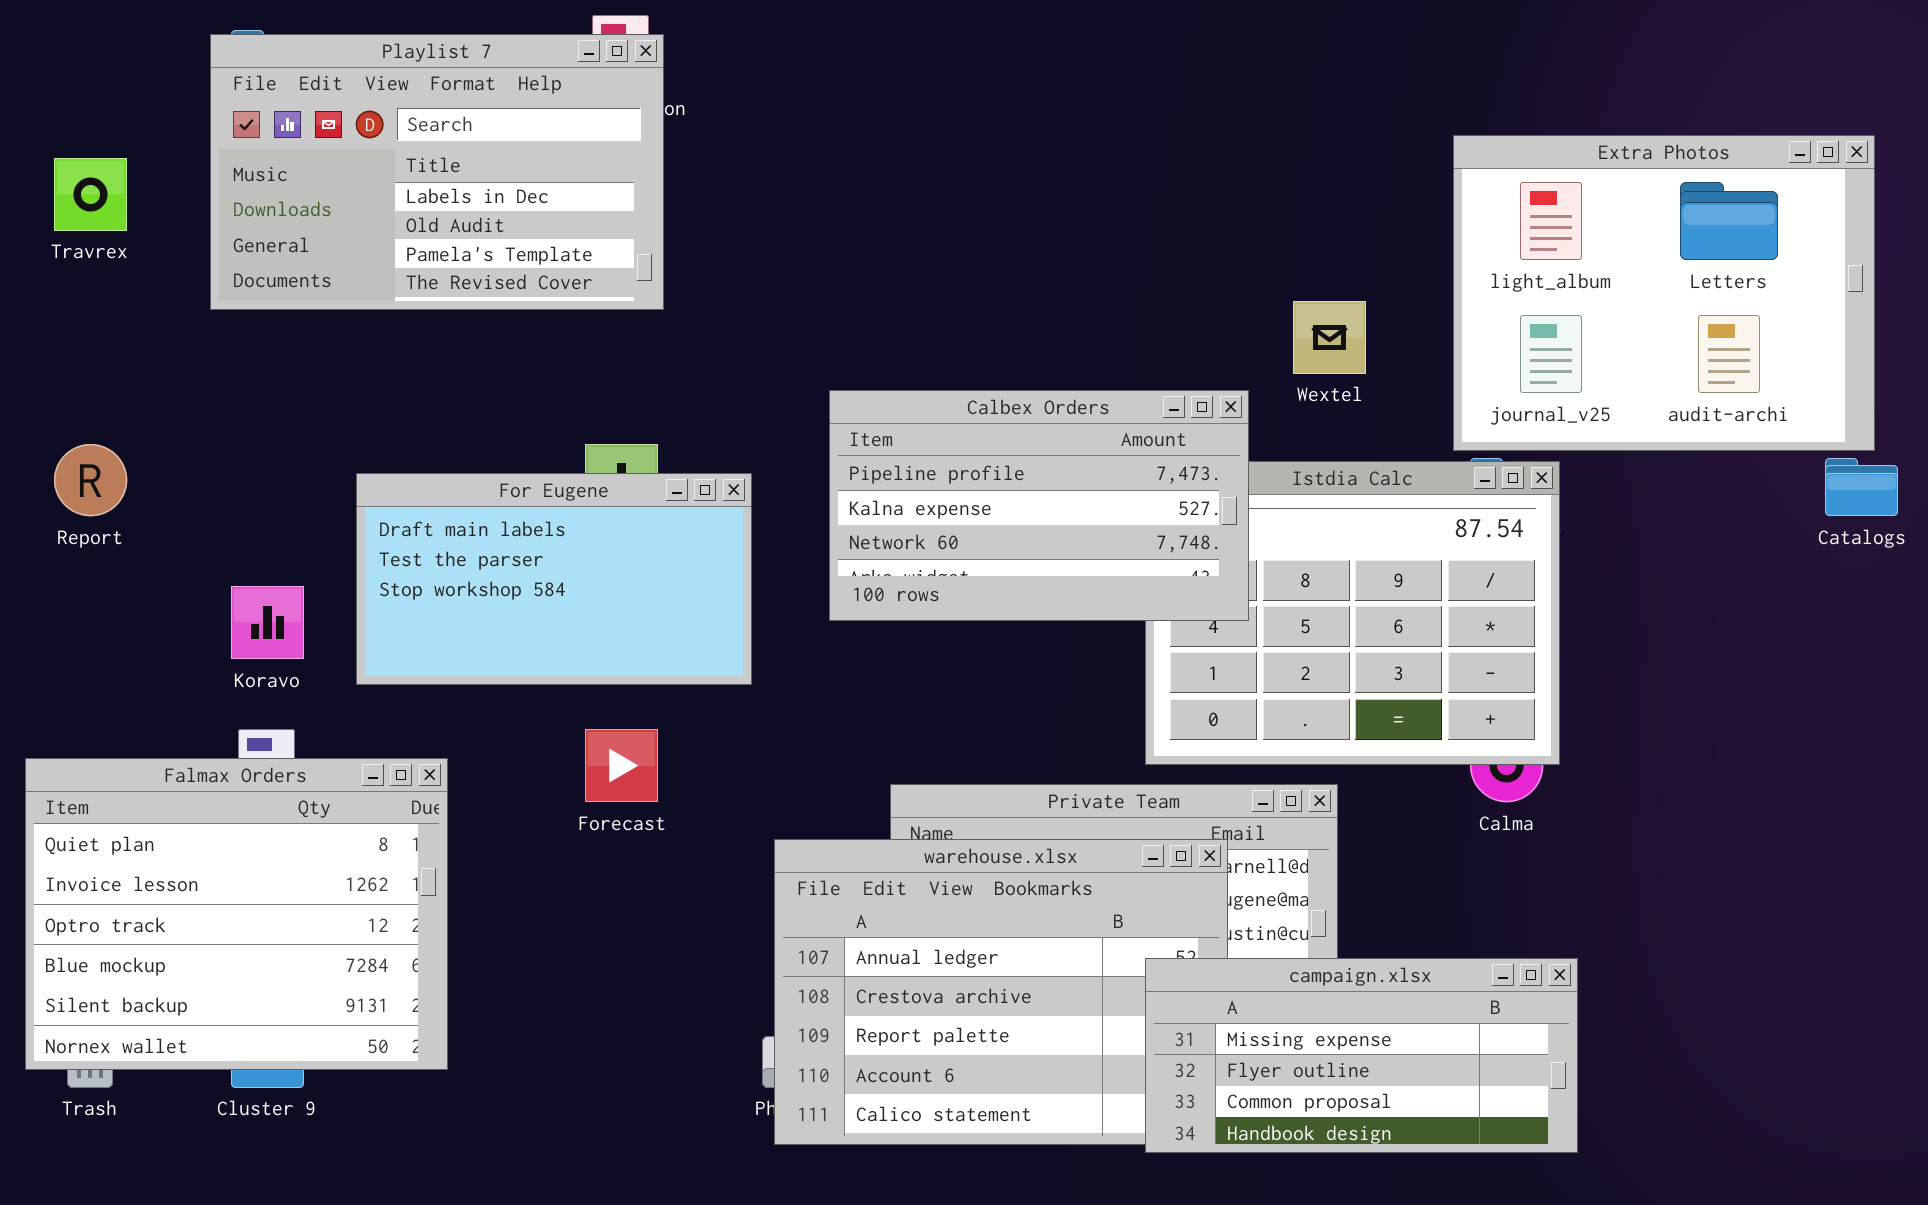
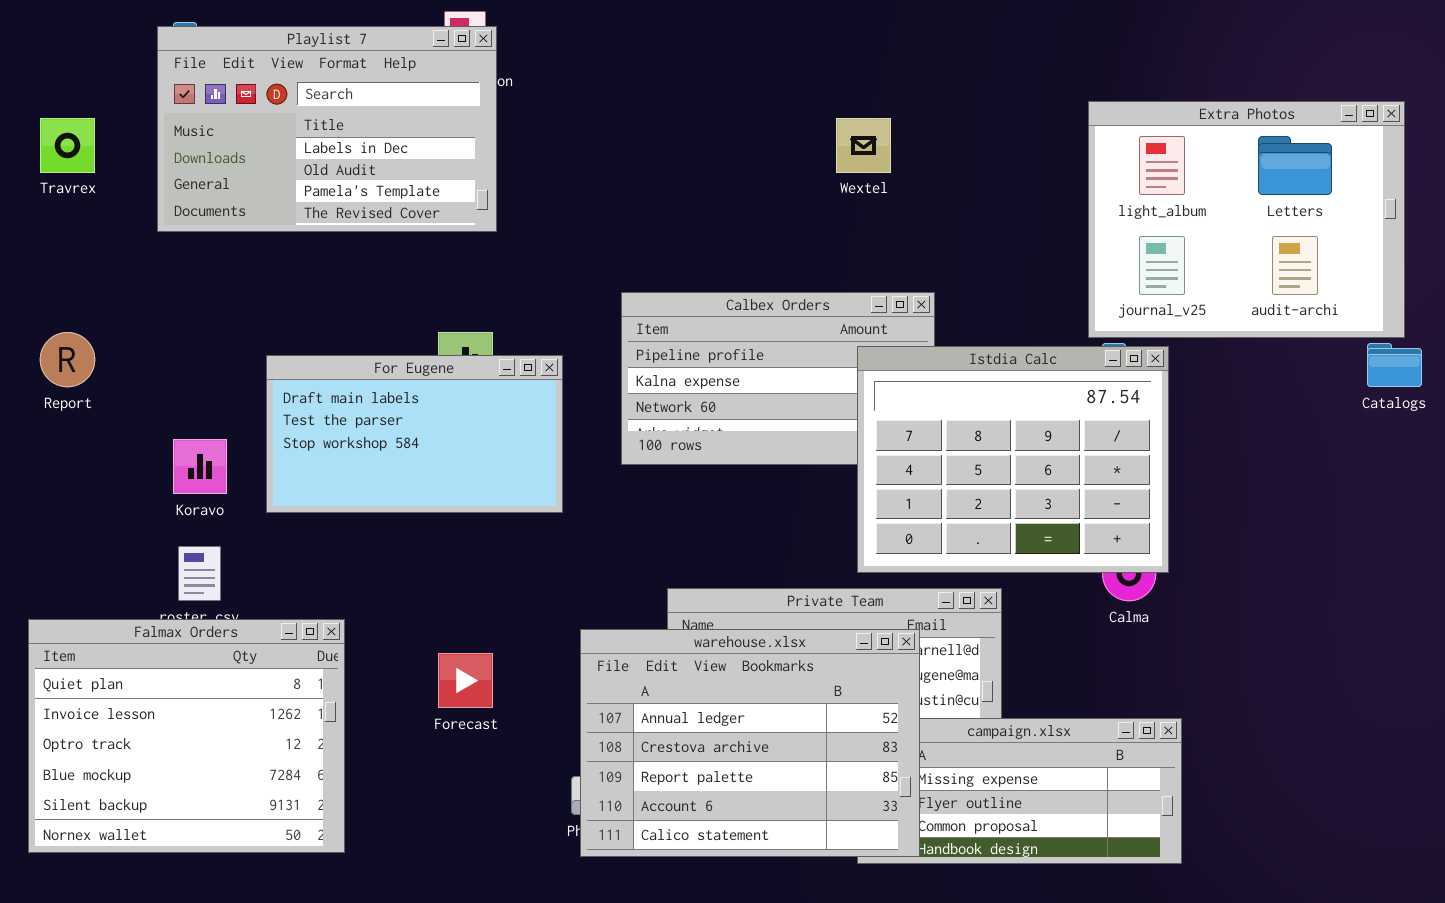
Wextel: [1293,301,1366,374] -> [836,118,891,173], moved
Istdia Calc: [1145,461,1560,765] -> [857,346,1169,573], raised
Forecast: [585,729,658,802] -> [438,653,493,708], moved
Falmax Orders: [25,758,448,1070] -> [28,619,345,853], moved
warehouse.xlsx: [774,839,1228,1145] -> [580,629,920,857], raised

